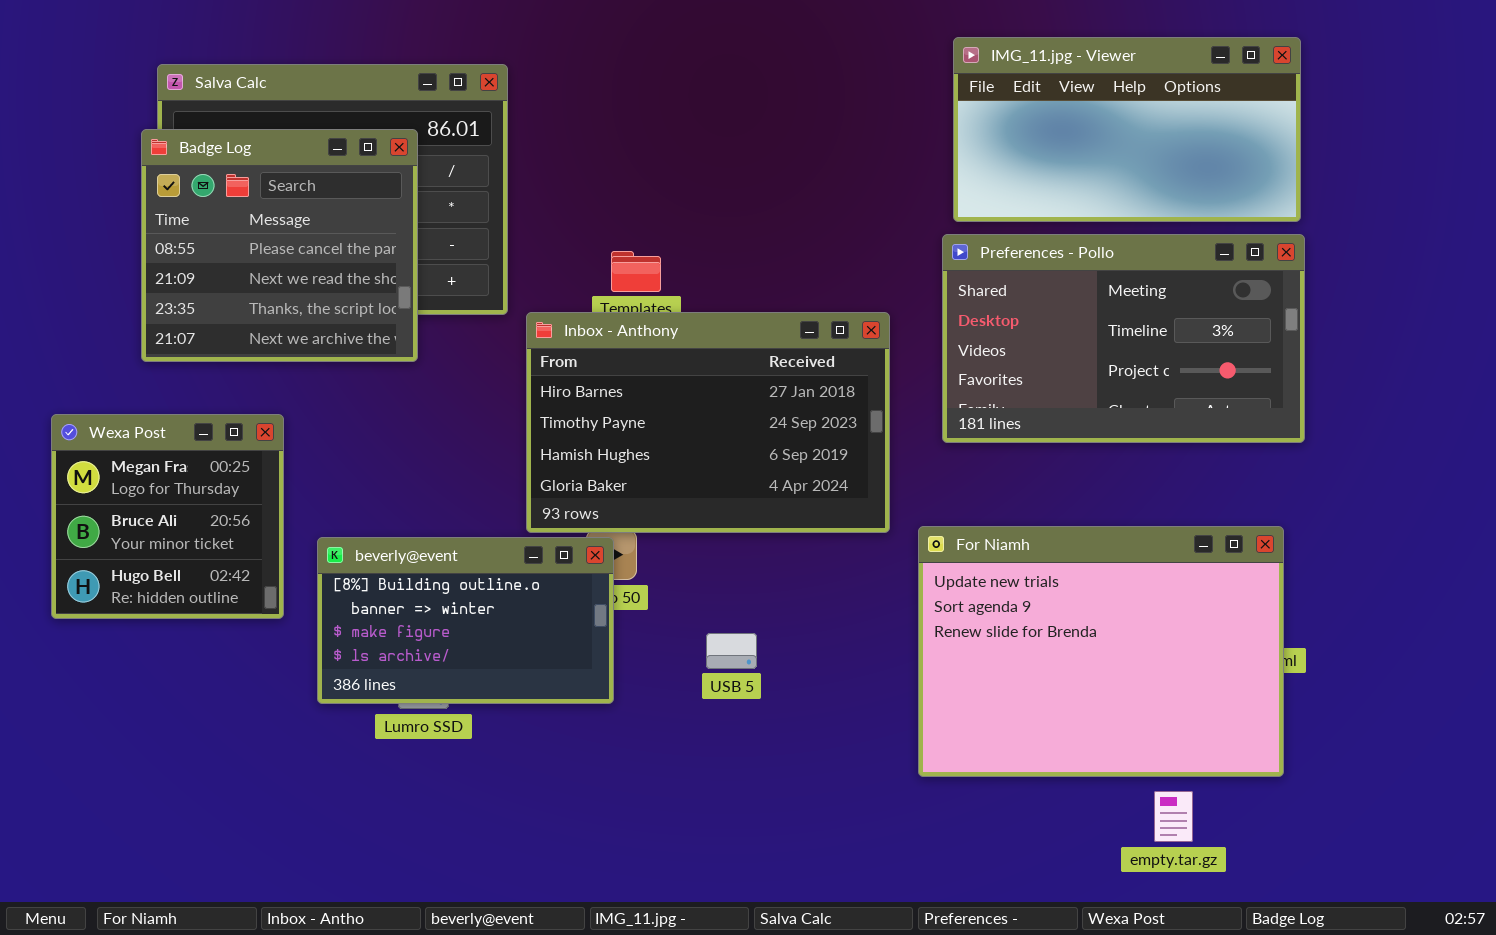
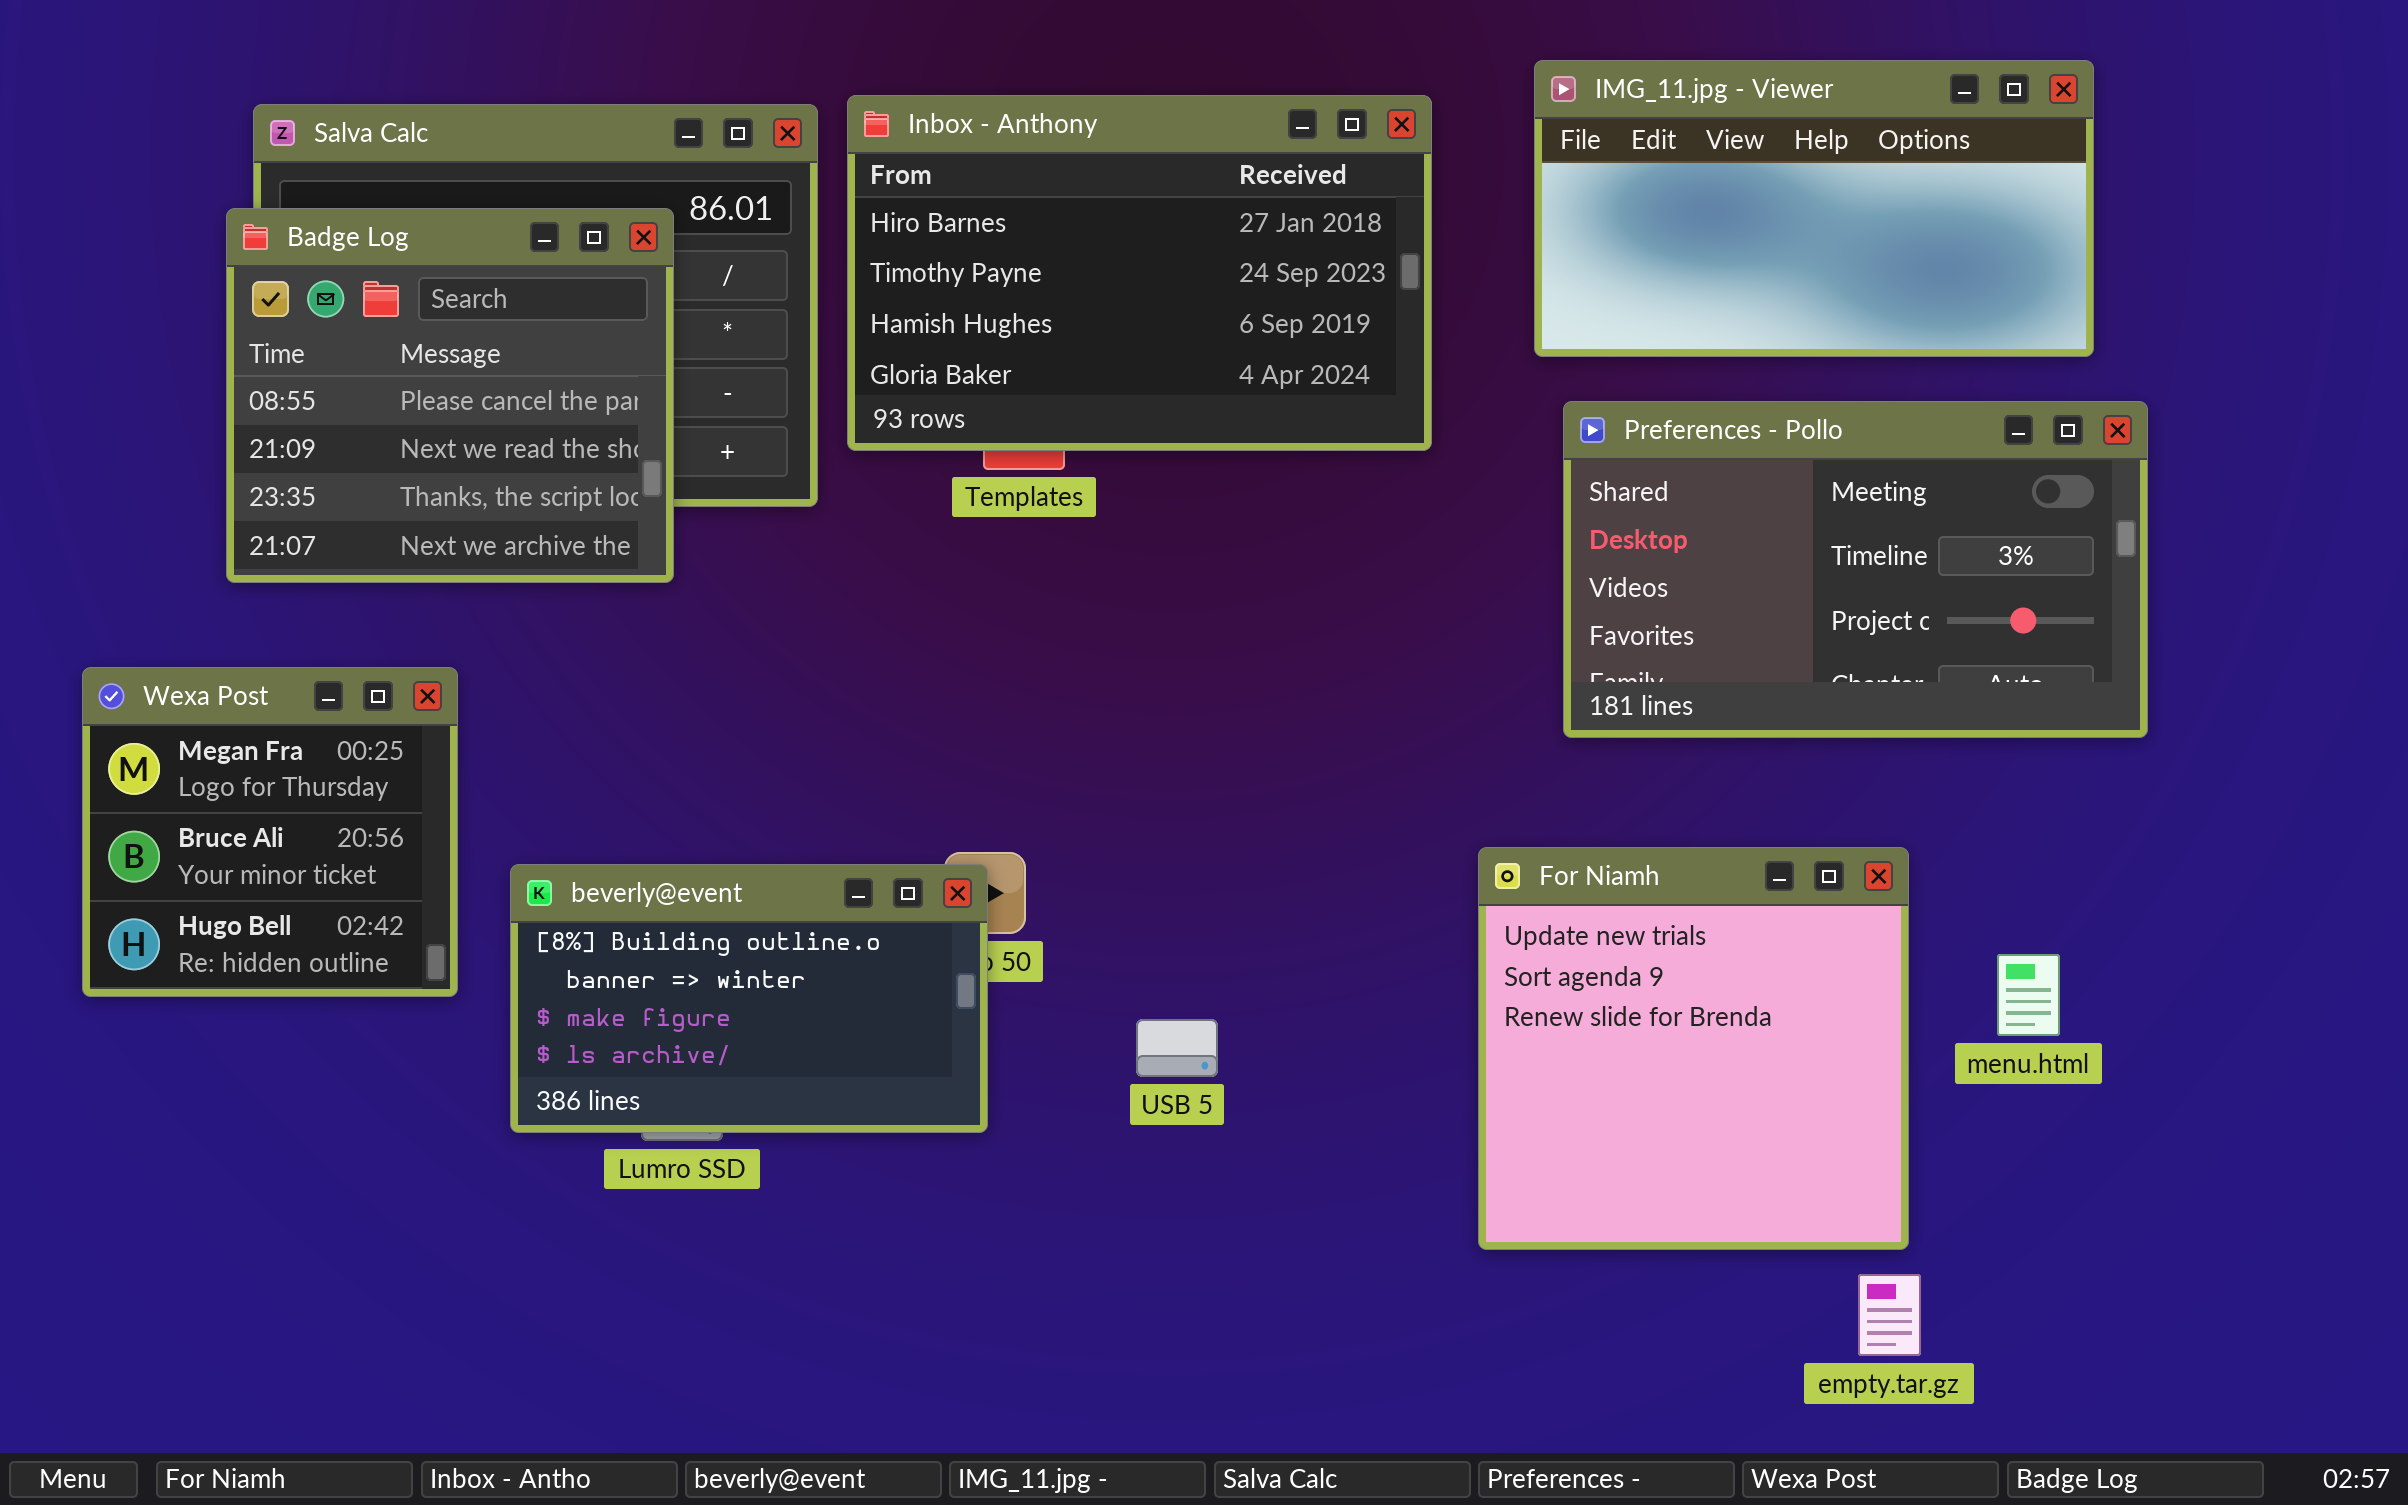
Preferences - Pollo: [942,234,1305,443] -> [1563,401,2148,738], moved
Inbox - Anthony: [526,312,890,533] -> [847,95,1432,451], moved
For Niamh: [918,526,1284,777] -> [1478,847,1909,1250], resized

